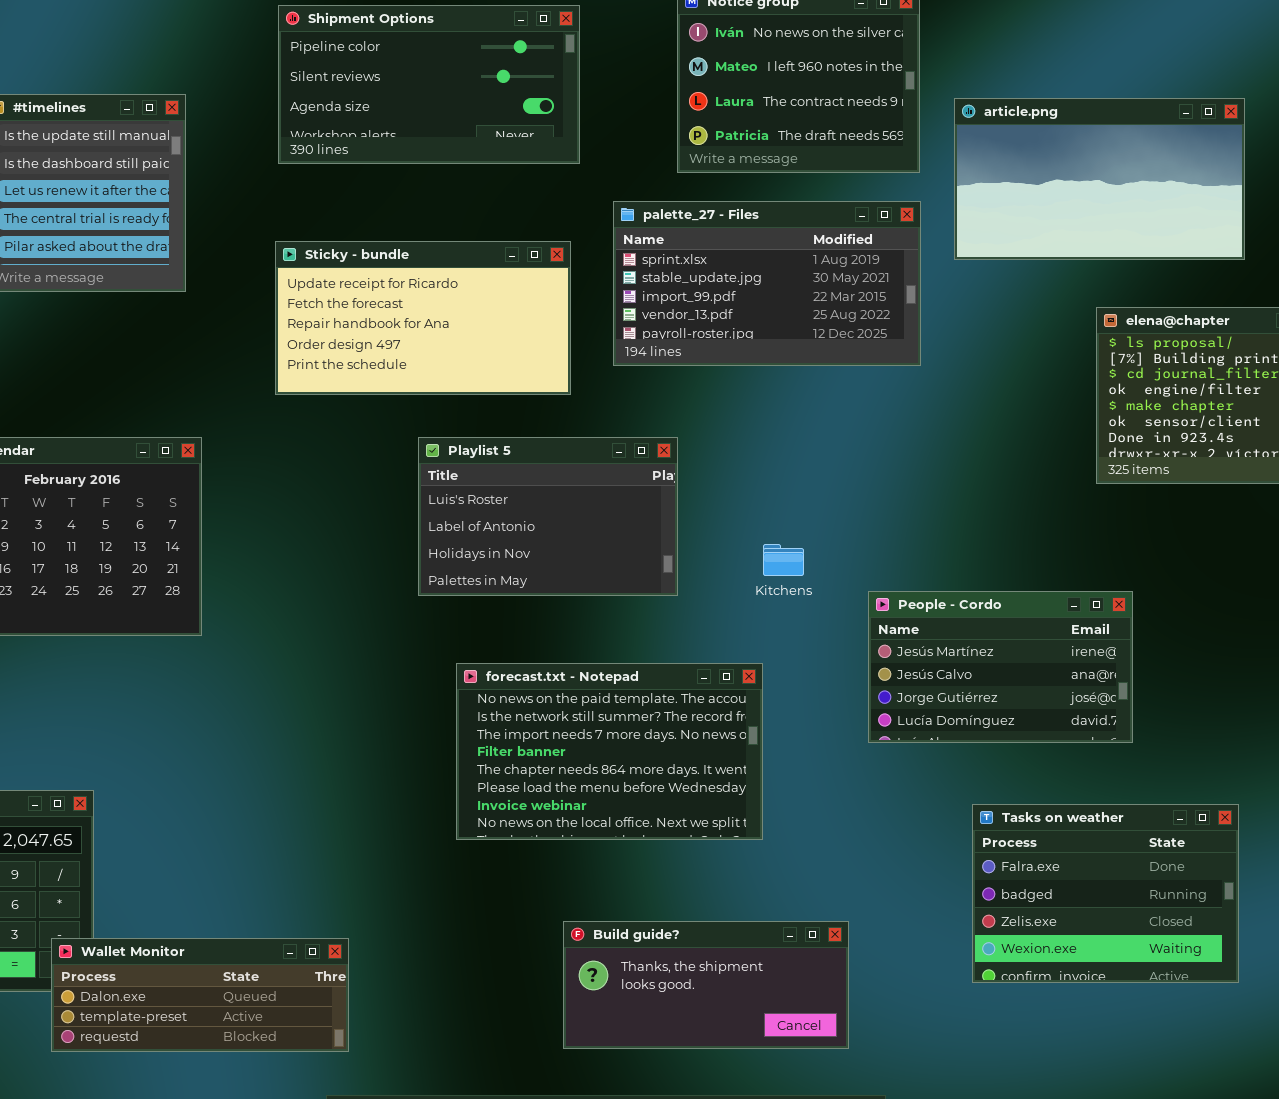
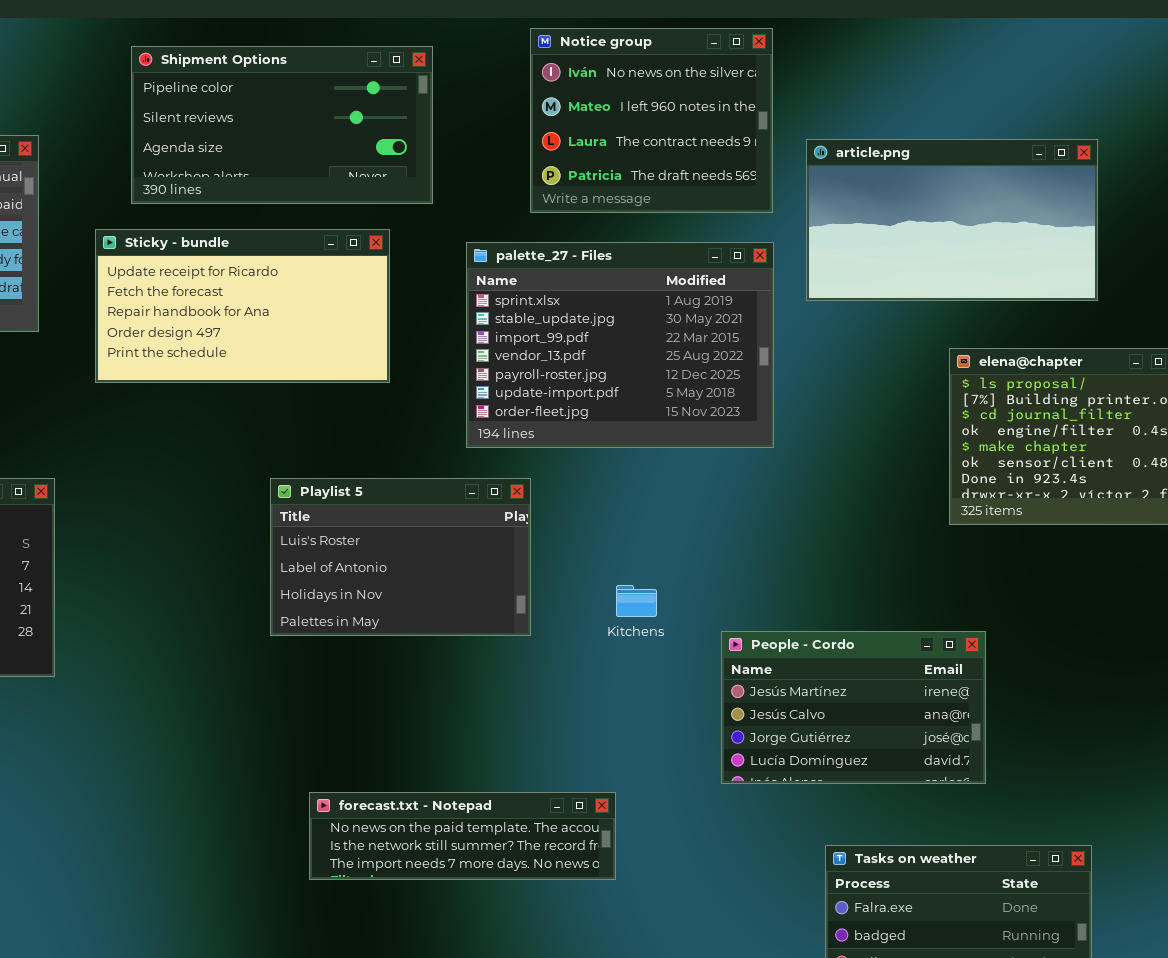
palette_27 - Files: [613,201,921,366] -> [466,242,774,448], resized
Sticky - bundle: [275,241,571,395] -> [95,229,390,383], moved
forecast.txt - Notepad: [456,663,763,840] -> [309,792,616,880], resized

